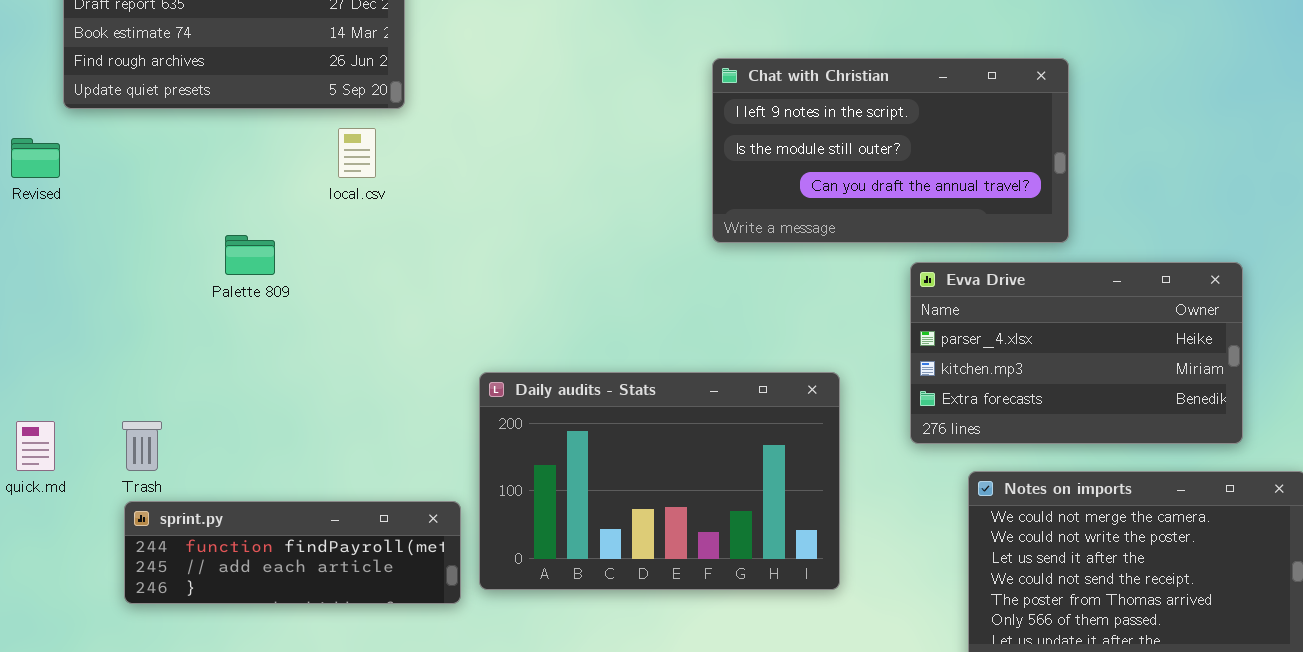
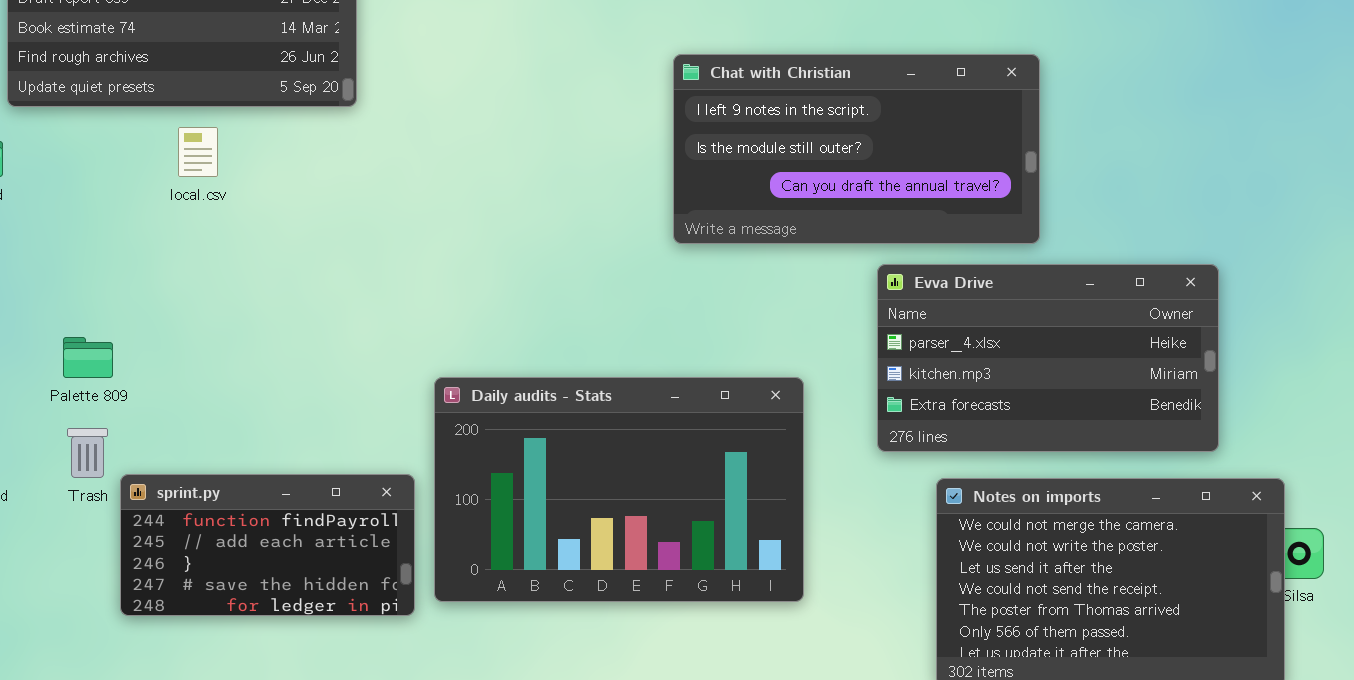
local.csv: [338,128,376,178] -> [178,127,218,177], moved
Palette 809: [225,235,275,275] -> [63,337,113,378], moved
sprint.py: [124,501,461,604] -> [120,474,415,616], resized

